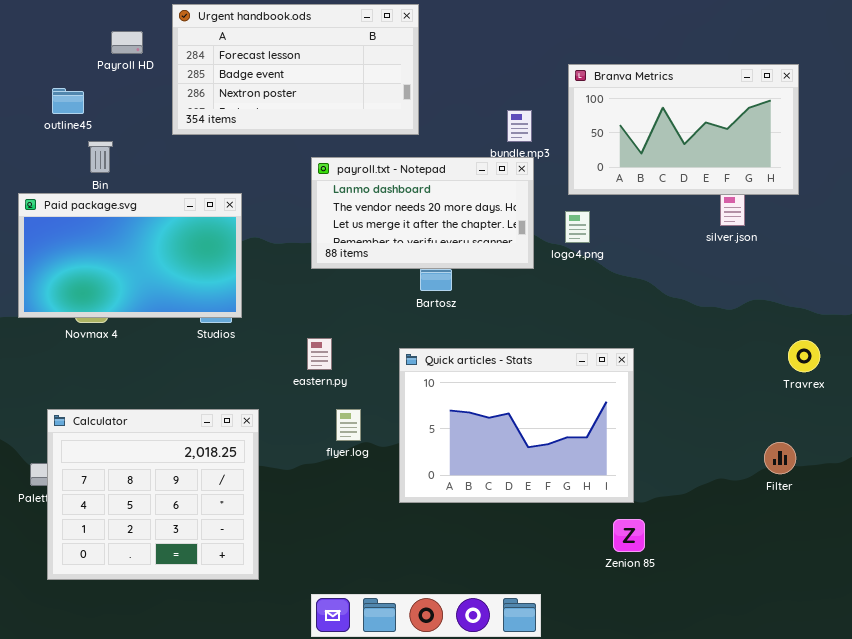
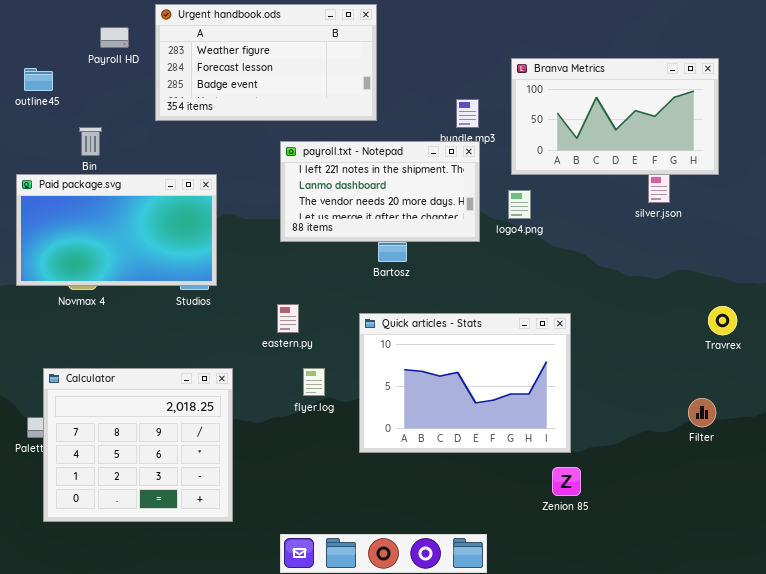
Urgent handbook.ods: [172,4,419,135] -> [155,4,377,121], scrolled up 1 row
outline45: [52,88,84,114] -> [24,68,53,91], moved
payroll.txt - Notepad: [311,157,534,269] -> [280,141,480,242], scrolled up 1 row

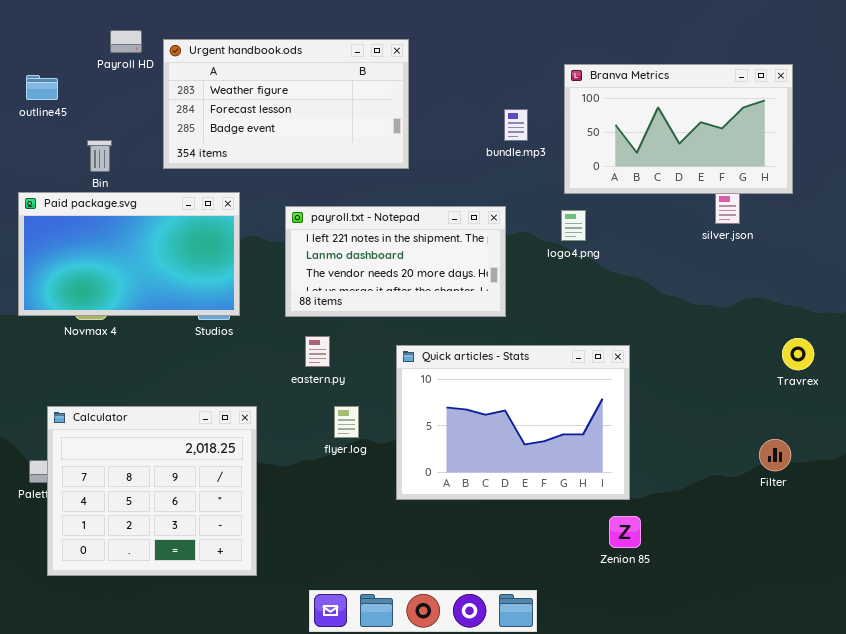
Urgent handbook.ods: [155,4,377,121] -> [163,39,409,169], moved
payroll.txt - Notepad: [280,141,480,242] -> [285,206,506,317], moved

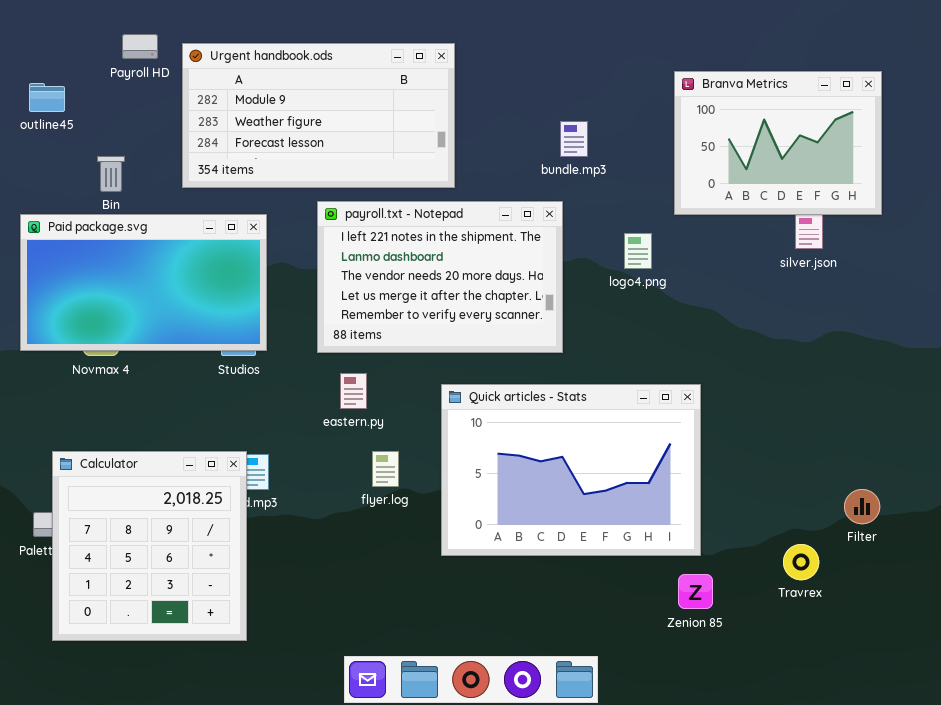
Urgent handbook.ods: [163,39,409,169] -> [182,43,455,188], scrolled up 1 row
Branva Metrics: [564,64,793,194] -> [674,71,882,215], resized
payroll.txt - Notepad: [285,206,506,317] -> [317,201,563,353], resized
Travrex: [782,338,814,370] -> [783,544,819,580], moved
Calculator: [47,406,257,576] -> [52,451,247,641], resized

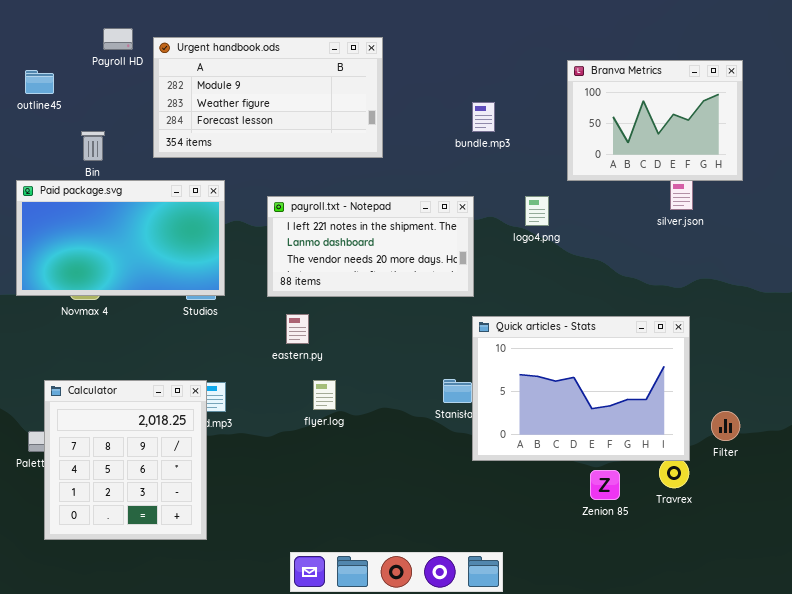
payroll.txt - Notepad: [317,201,563,353] -> [267,196,474,297], resized
Quick articles - Stats: [441,384,701,556] -> [472,316,690,461], moved
Zenion 85: [678,574,713,609] -> [590,470,620,500], moved

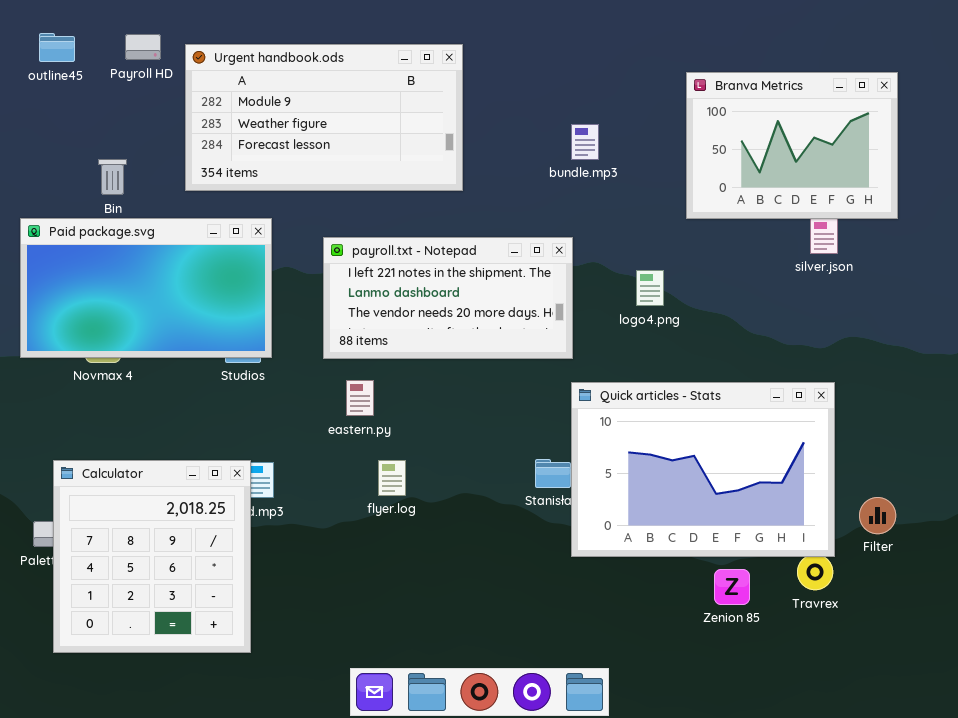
outline45: [25,70,54,94] -> [39,33,75,62], moved
logo4.png: [525,196,549,226] -> [636,270,664,306], moved

